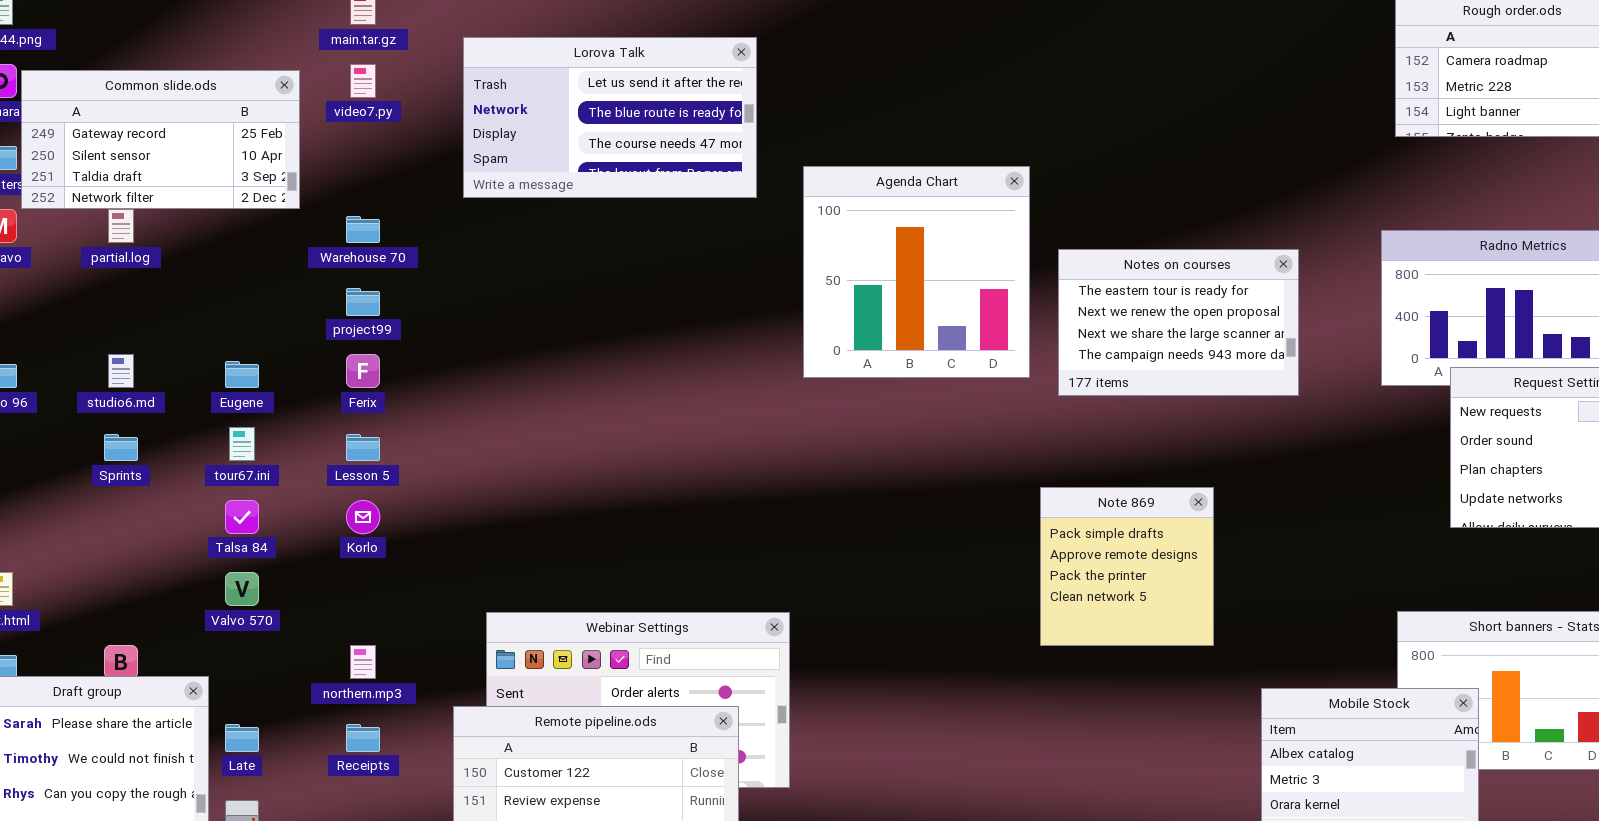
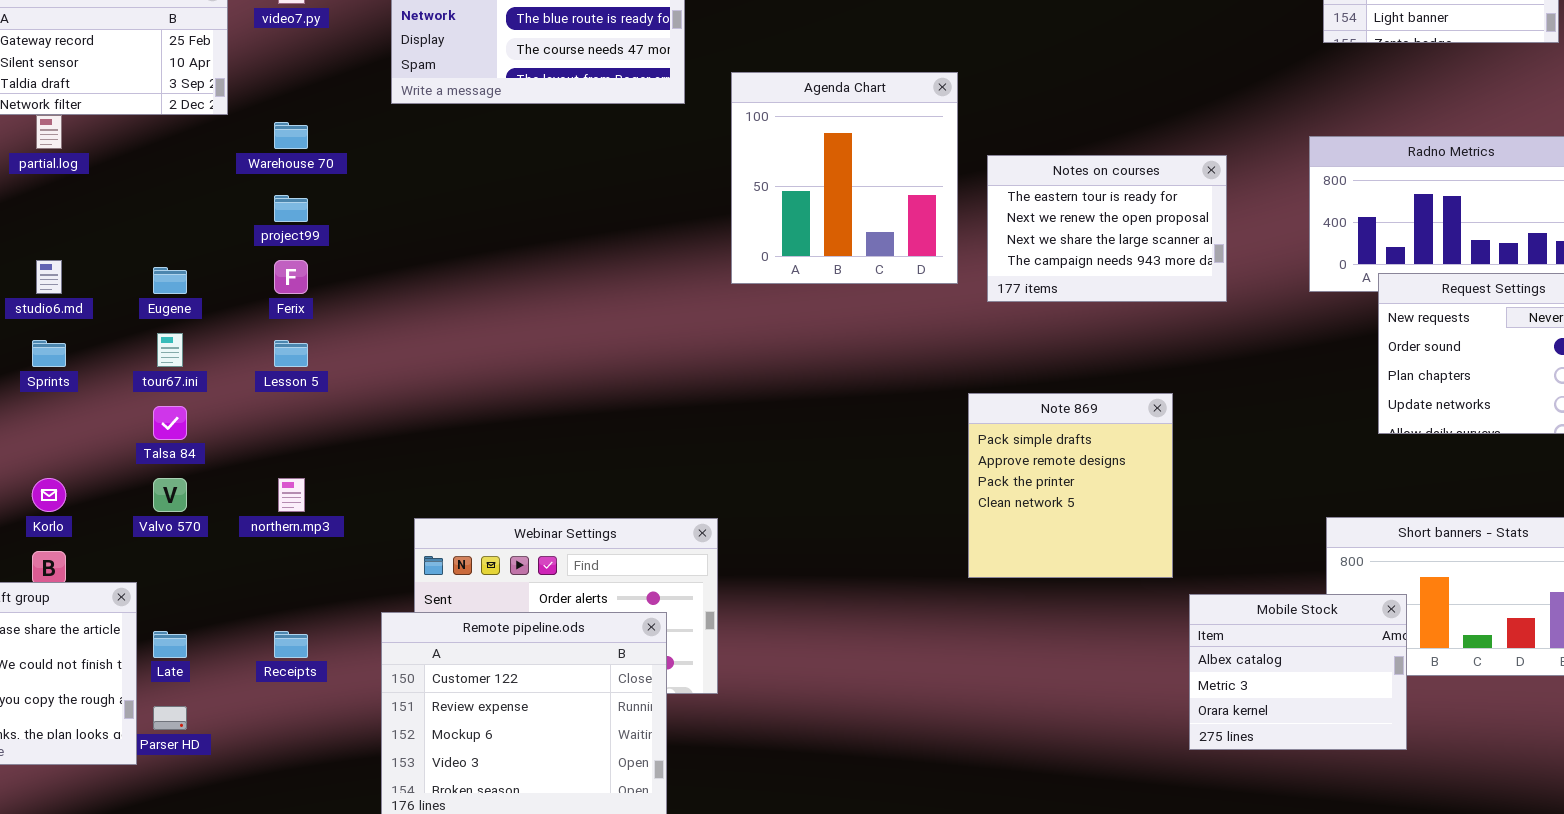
Note 869: [1040,487,1214,646] -> [968,393,1173,578], resized
Korlo: [346,500,380,534] -> [32,478,66,512], moved
northern.mp3: [350,645,376,679] -> [278,478,305,512], moved

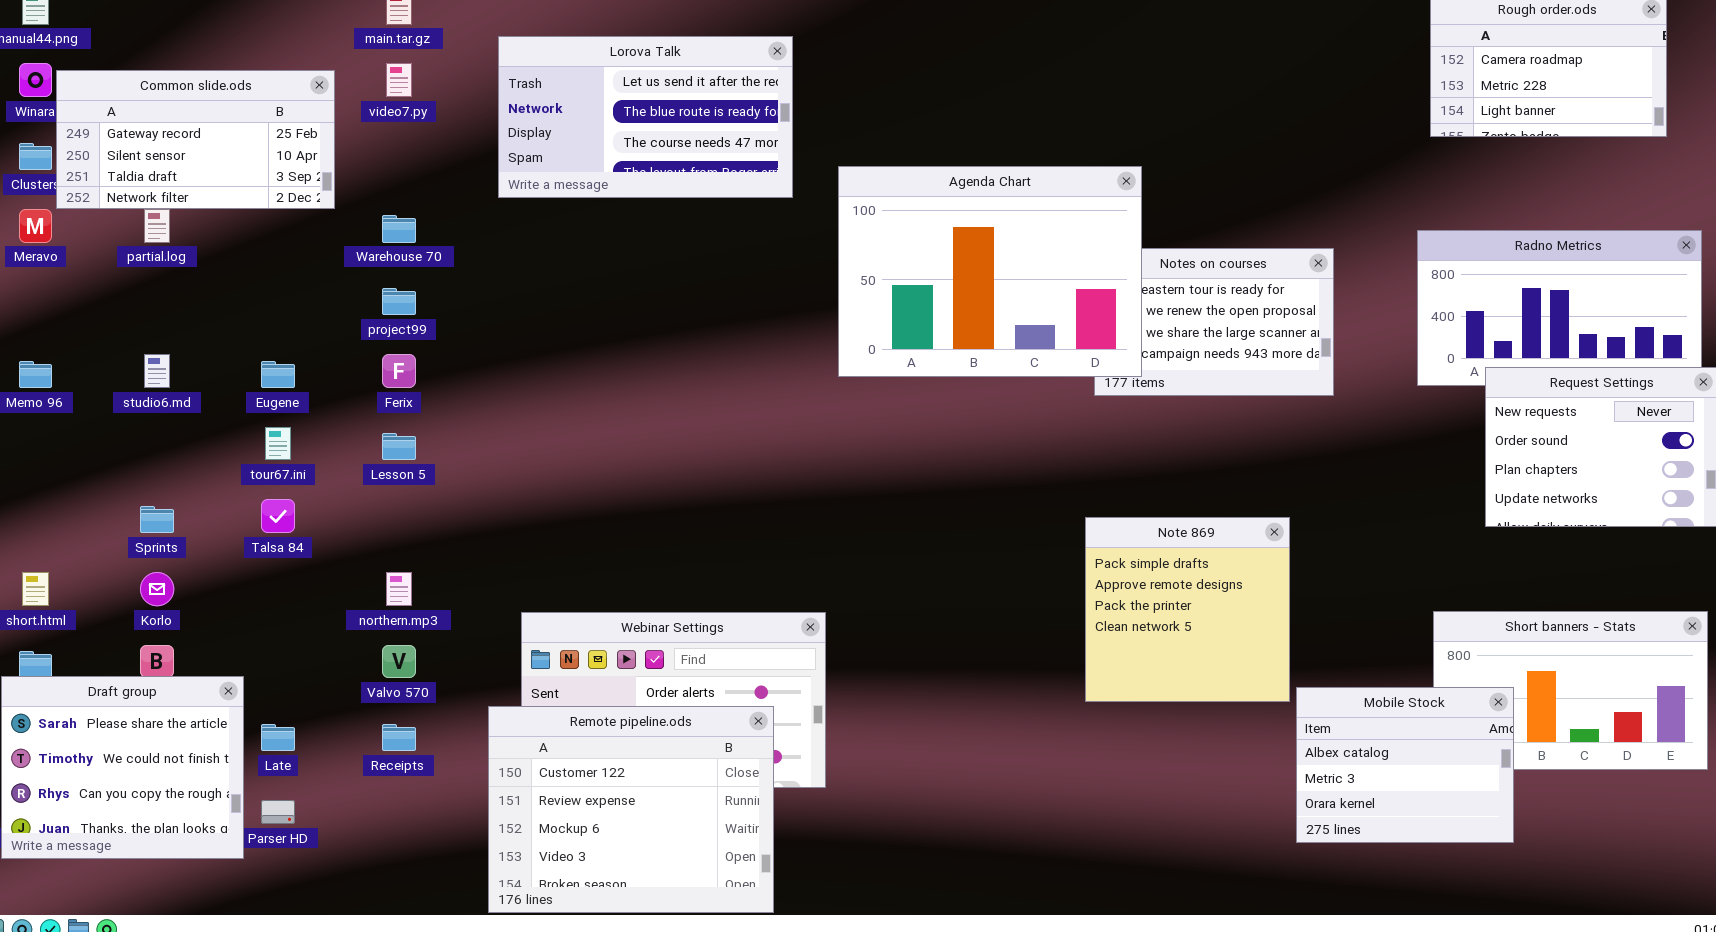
Agenda Chart: [731,72,958,284] -> [838,166,1142,377], resized
Sprints: [32,340,66,367] -> [140,506,174,533], moved
Note 869: [968,393,1173,578] -> [1085,517,1290,702], moved
Valvo 570: [153,478,187,512] -> [382,645,416,678], moved

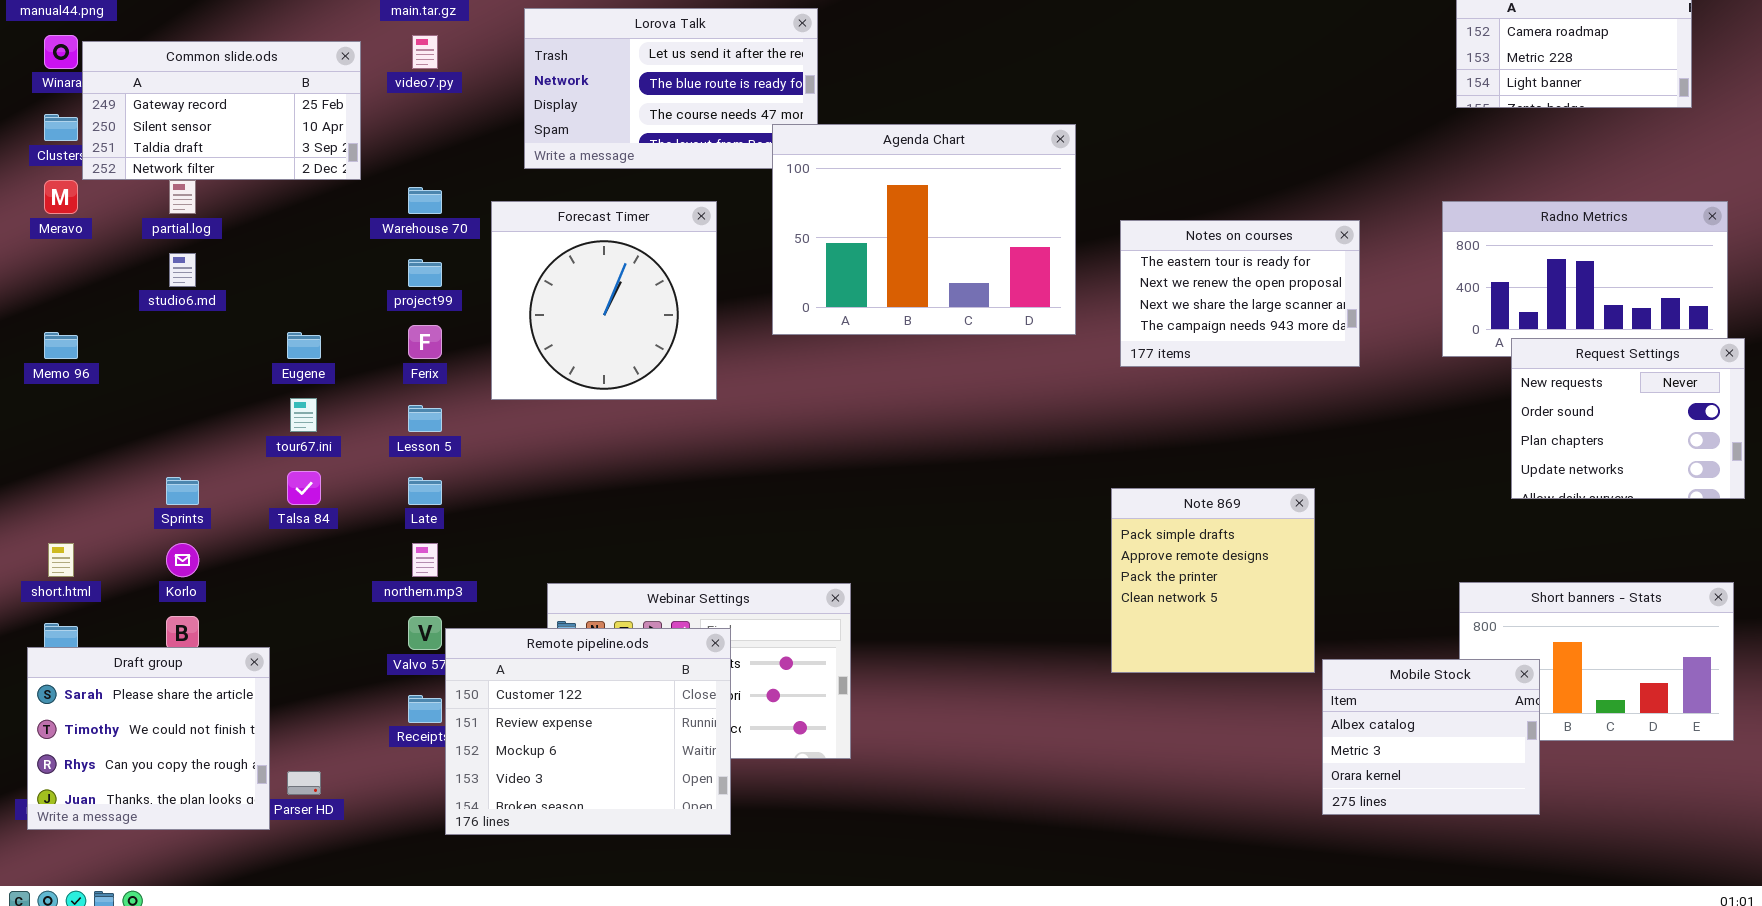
Agenda Chart: [838,166,1142,377] -> [772,124,1076,335], moved
Forecast Timer: none -> [491,201,717,400], opened
studio6.md: [144,354,170,388] -> [169,253,196,287], moved
Remote pipeline.ods: [488,706,774,913] -> [445,628,731,835], moved
Late: [261,724,295,751] -> [408,477,442,505], moved

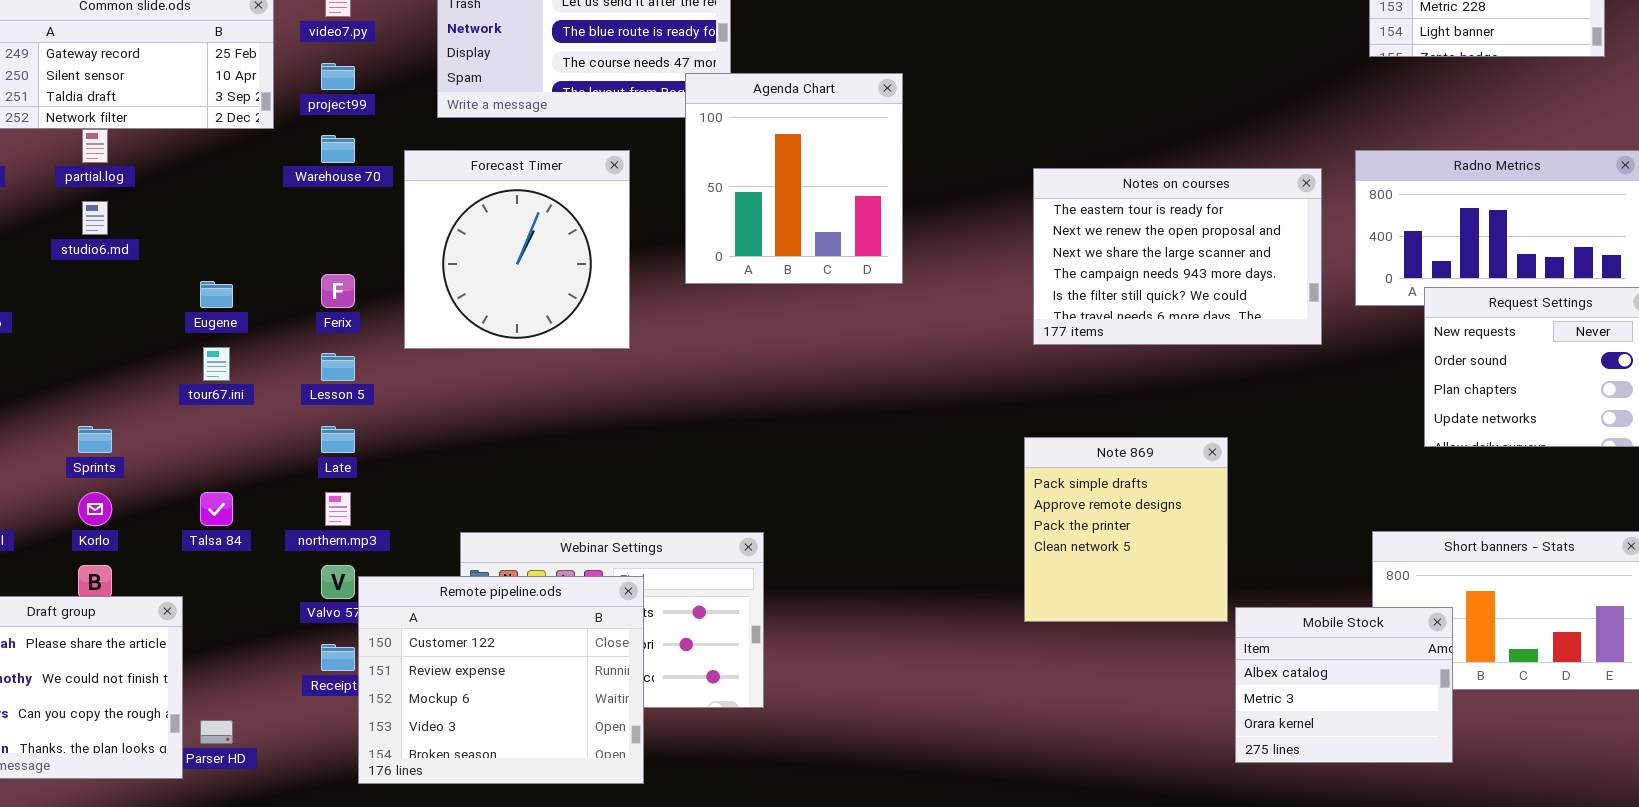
Agenda Chart: [772,124,1076,335] -> [685,73,903,284], resized
Notes on courses: [1120,220,1360,367] -> [1033,168,1322,345], resized
project99: [408,259,442,287] -> [321,63,355,90], moved
Talsa 84: [287,471,321,505] -> [200,492,233,526], moved

